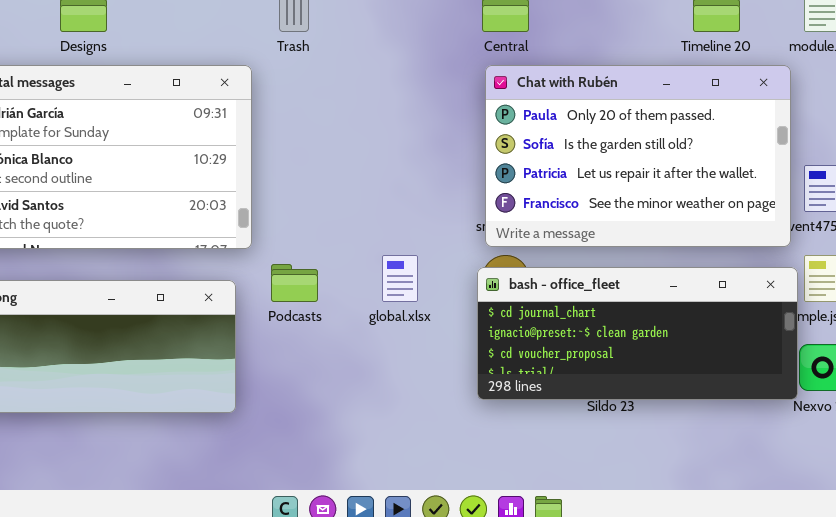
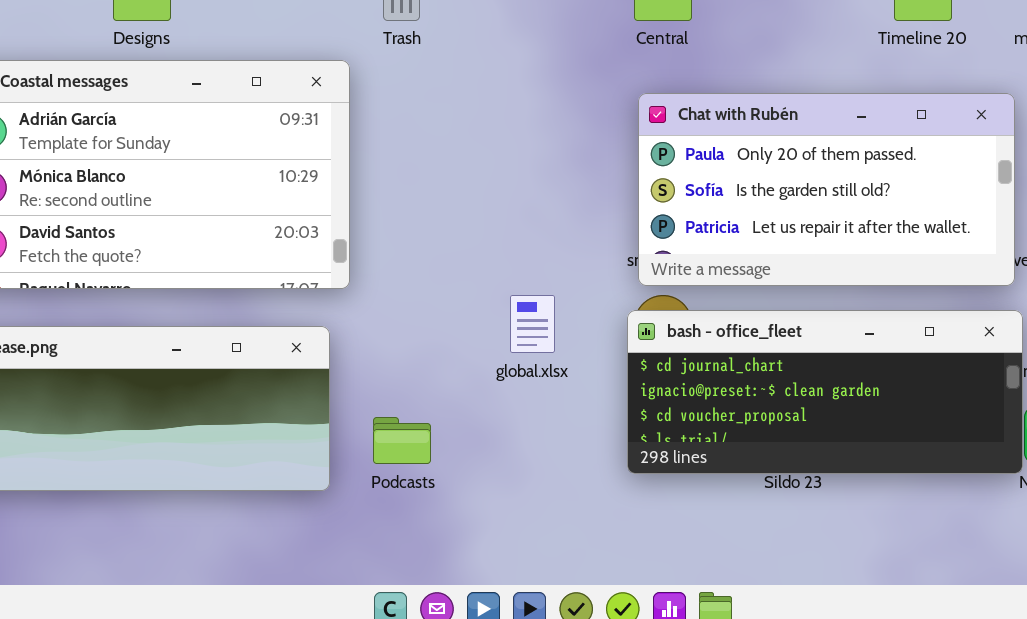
Chat with Rubén: [485,65,791,247] -> [638,93,1015,286], resized
Podcasts: [271,264,318,302] -> [373,417,431,464], moved

